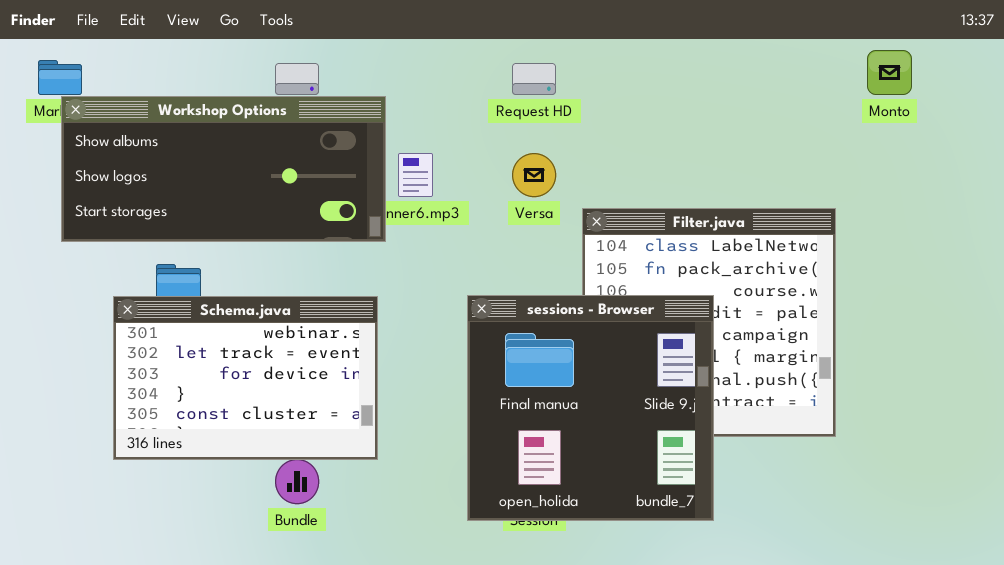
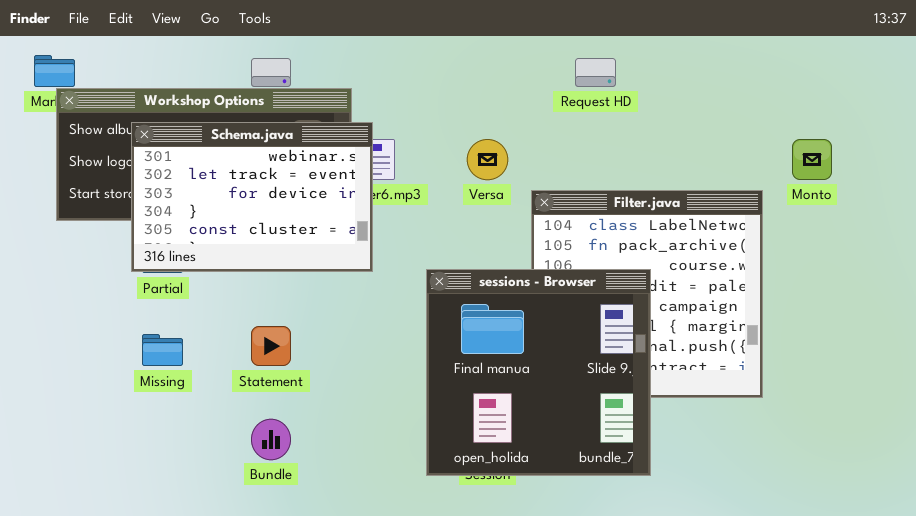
Monto: [867,50,912,95] -> [792,139,832,180], moved
Request HD: [512,63,556,95] -> [575,58,616,87], moved
Schema.java: [113,296,378,460] -> [131,122,373,272], moved

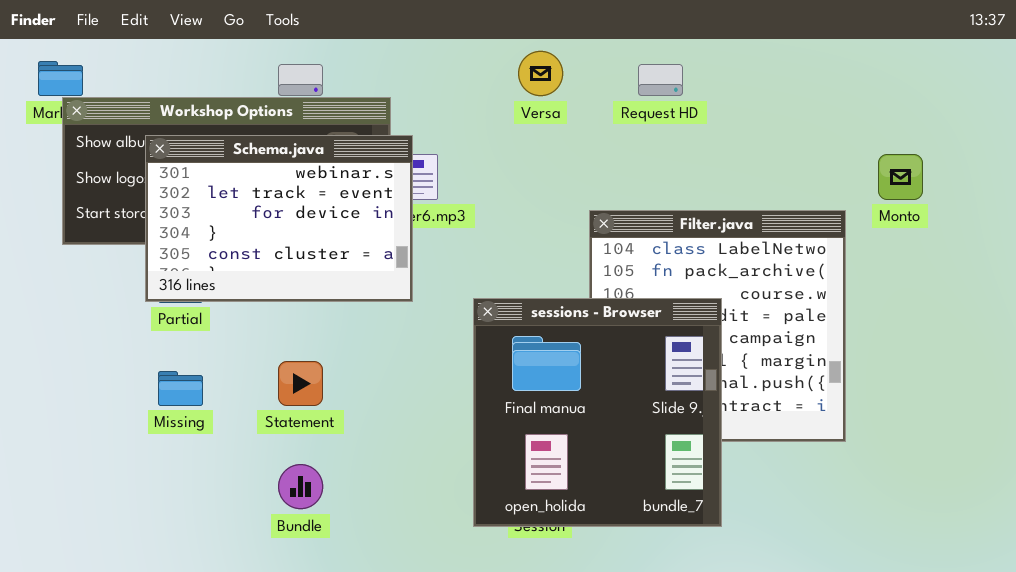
Versa: [467,139,508,180] -> [518,51,563,96], moved

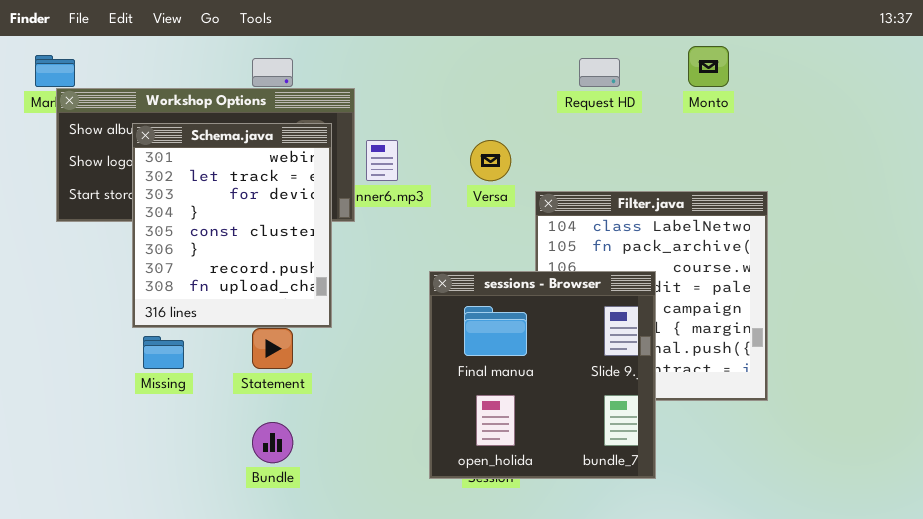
Versa: [518,51,563,96] -> [470,140,511,181], moved
Schema.java: [145,135,413,302] -> [132,123,332,328], resized
Monto: [878,154,923,200] -> [688,46,729,87], moved

